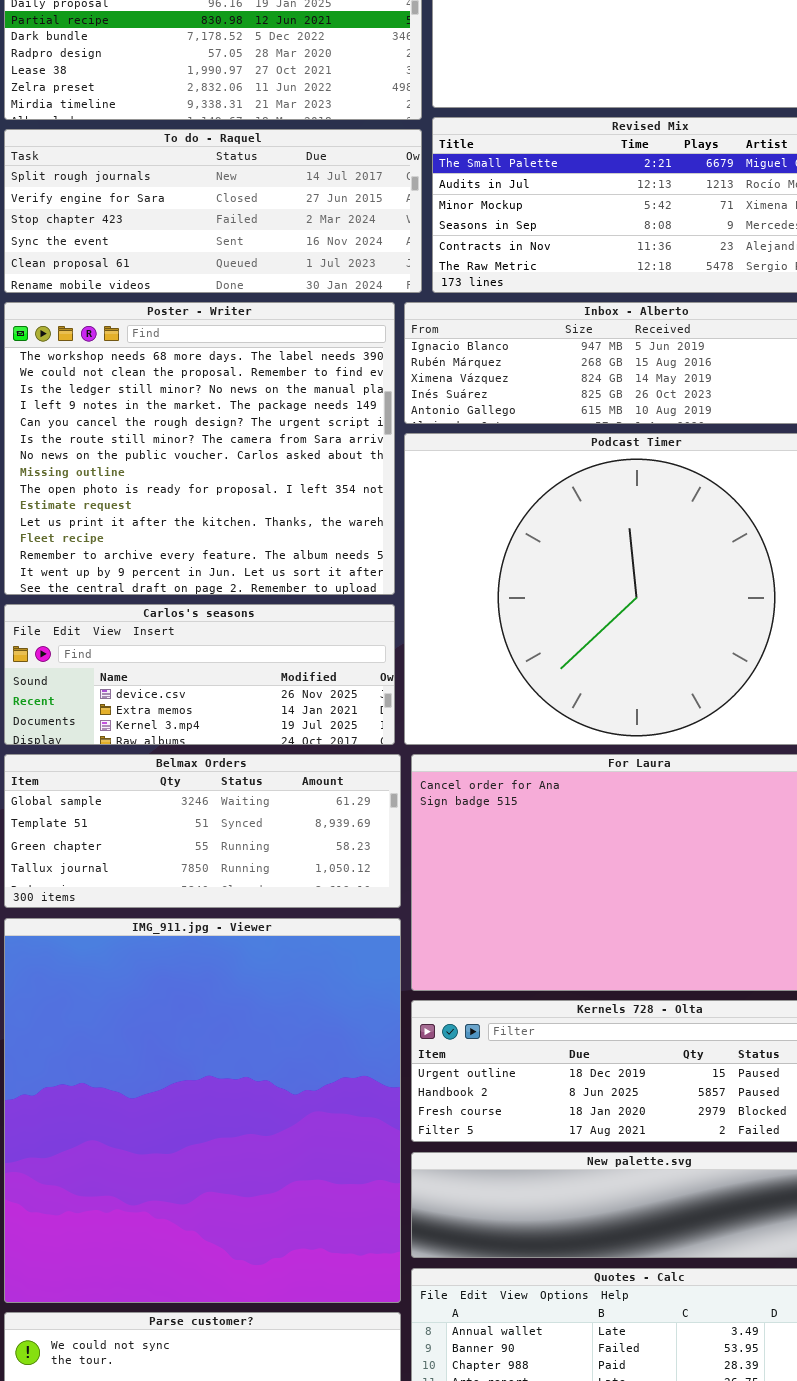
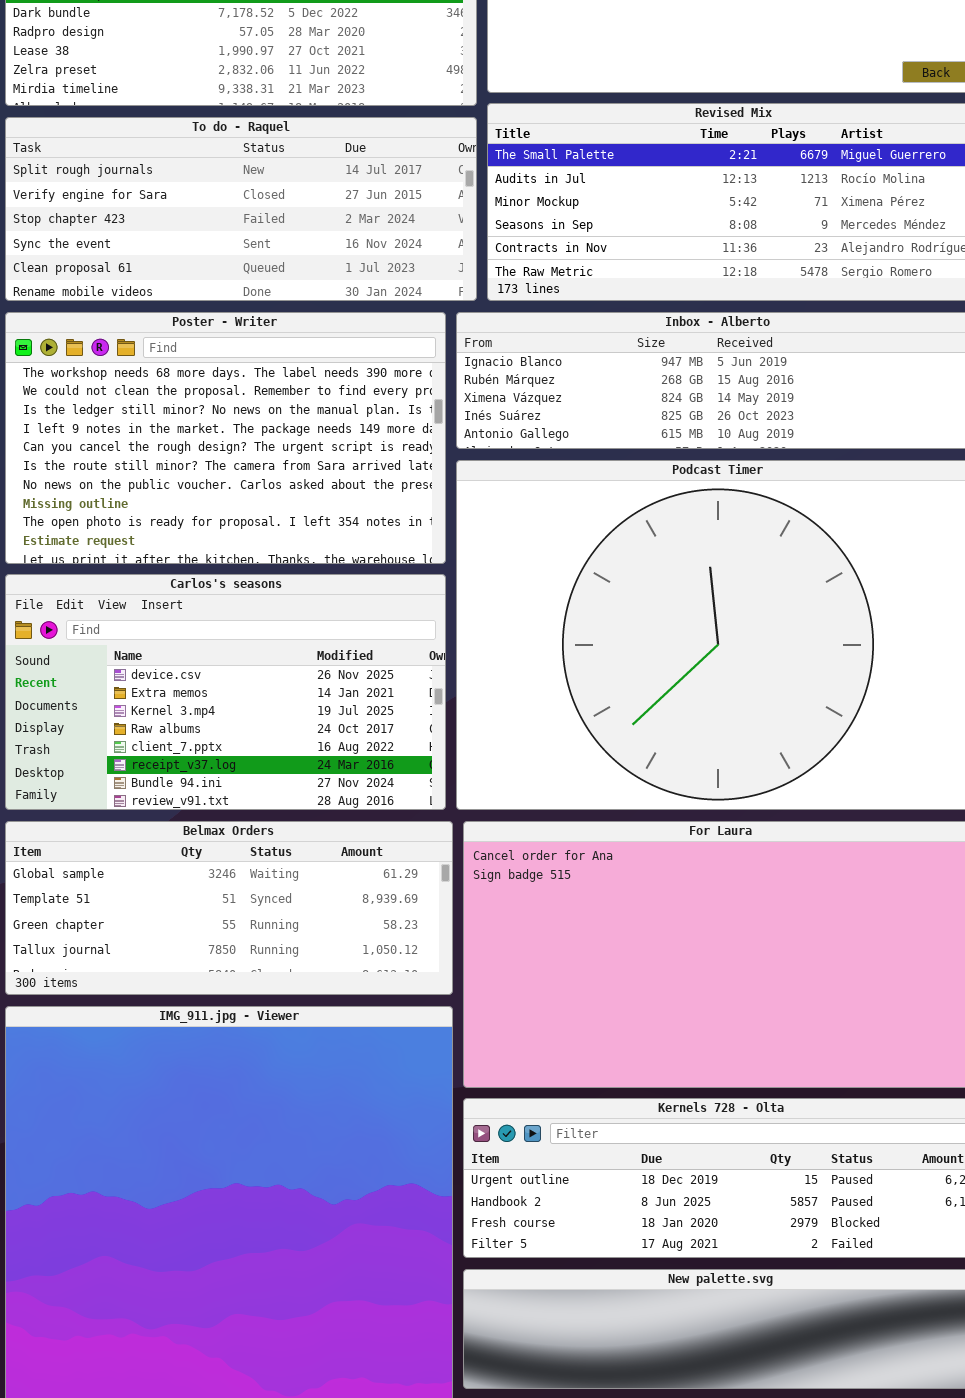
Poster - Writer: [4,302,395,595] -> [5,312,446,564], resized
Carlos's seasons: [4,604,395,745] -> [5,574,446,810], resized

